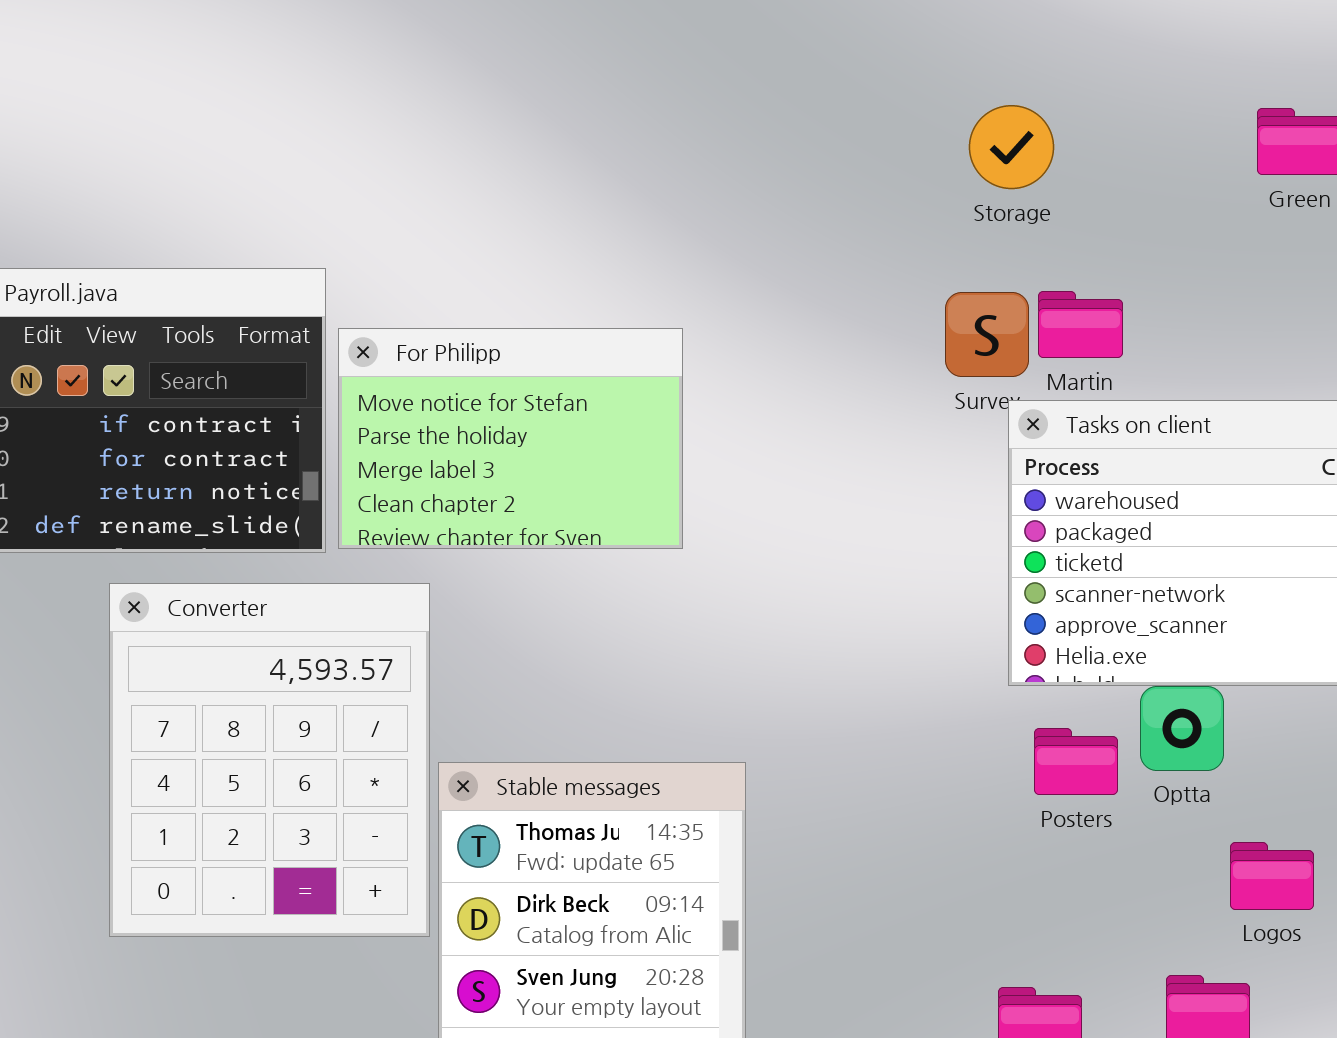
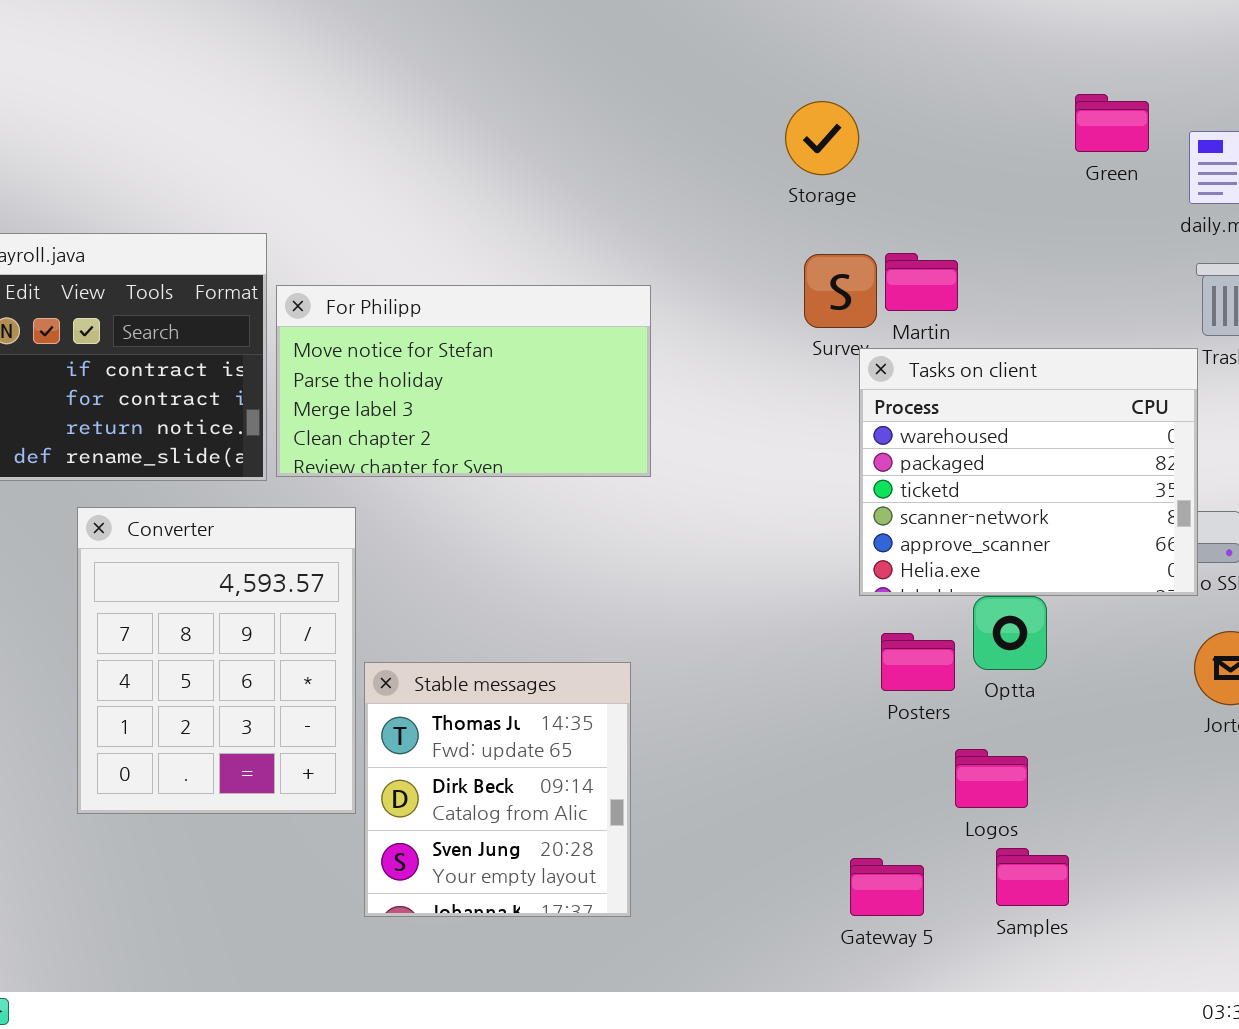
Storage: [969,105,1054,189] -> [785,101,859,175], moved
For Philipp: [338,328,683,549] -> [276,285,651,477], resized
Logos: [1230,842,1314,910] -> [955,749,1028,808], moved

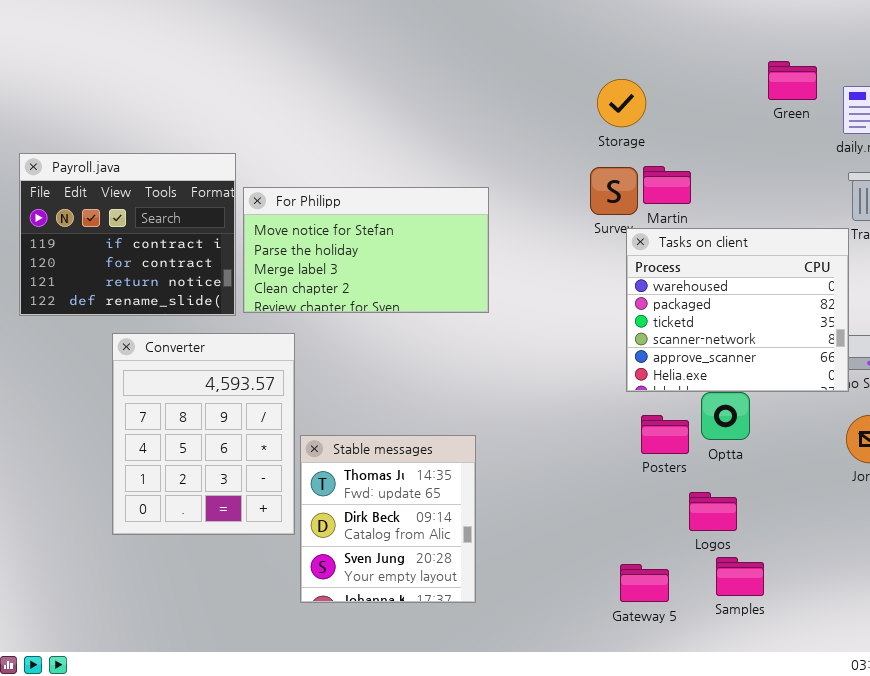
Storage: [785,101,859,175] -> [597,79,646,127], moved

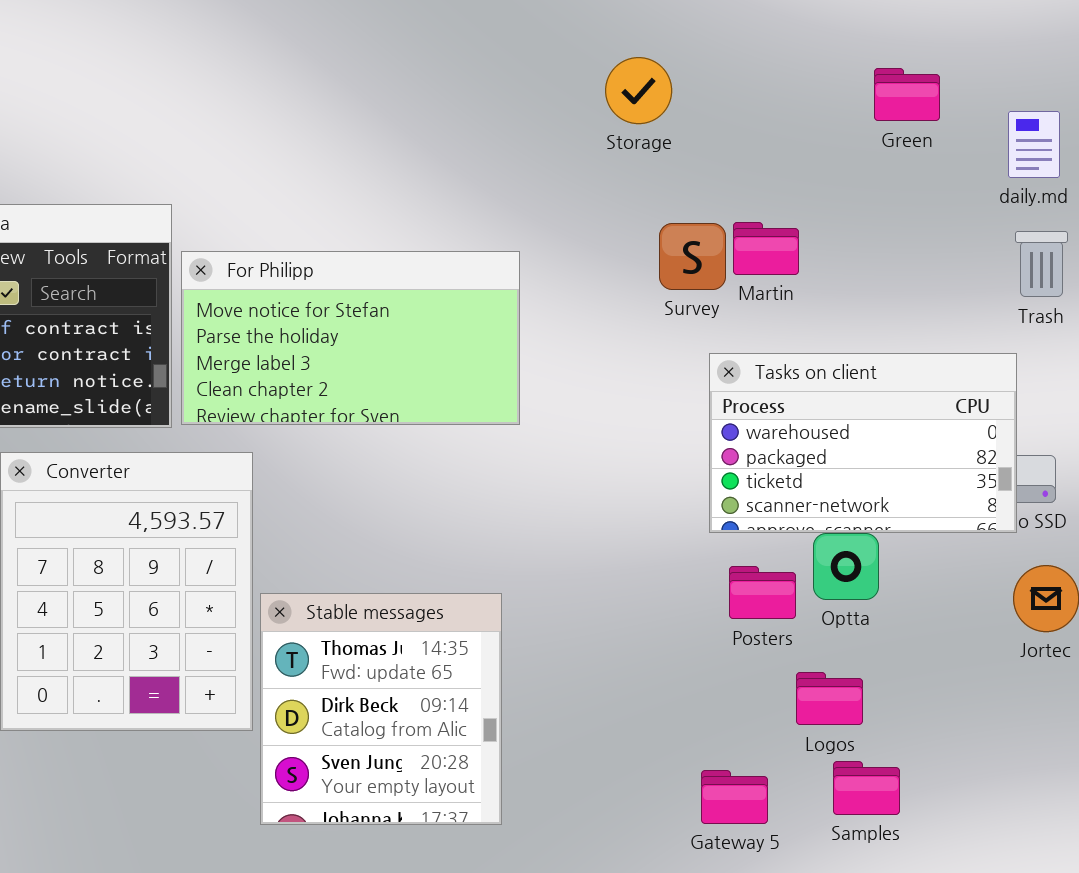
Green: [768,61,817,100] -> [874,68,940,121], moved
Storage: [597,79,646,127] -> [605,57,672,124], moved
Tasks on client: [626,228,849,392] -> [709,353,1017,533], resized

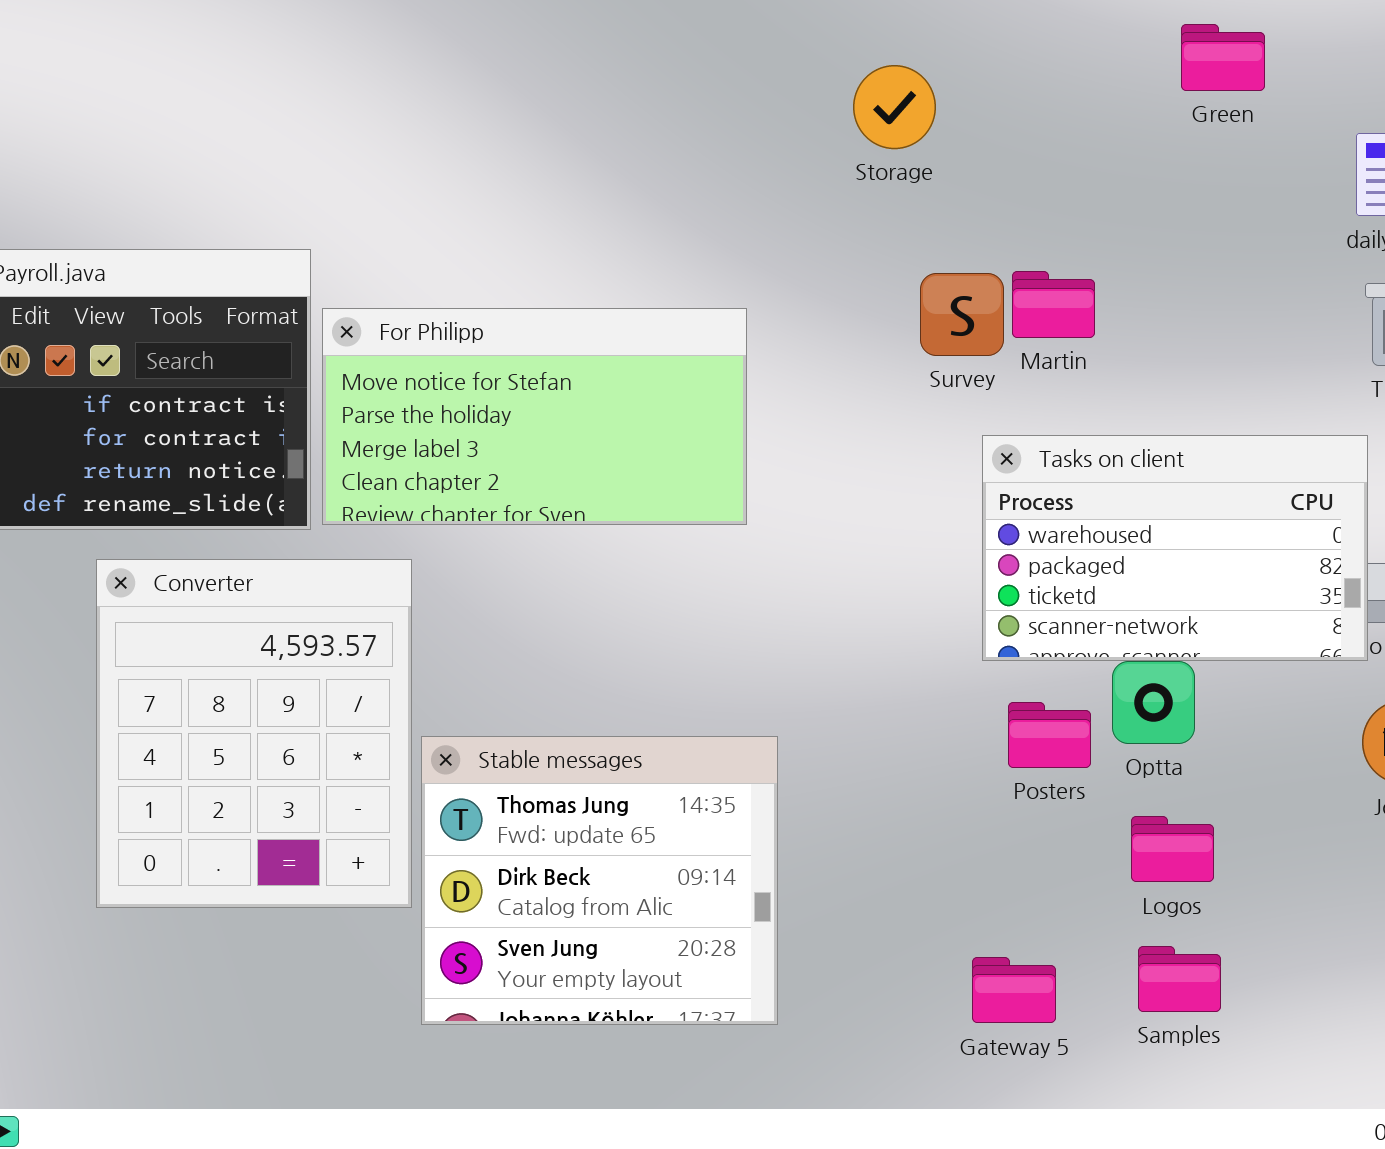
Green: [874,68,940,121] -> [1181,24,1265,91], moved
Stable messages: [260,593,502,825] -> [421,736,778,1025], resized
Logos: [796,672,863,725] -> [1131,816,1214,882], moved

